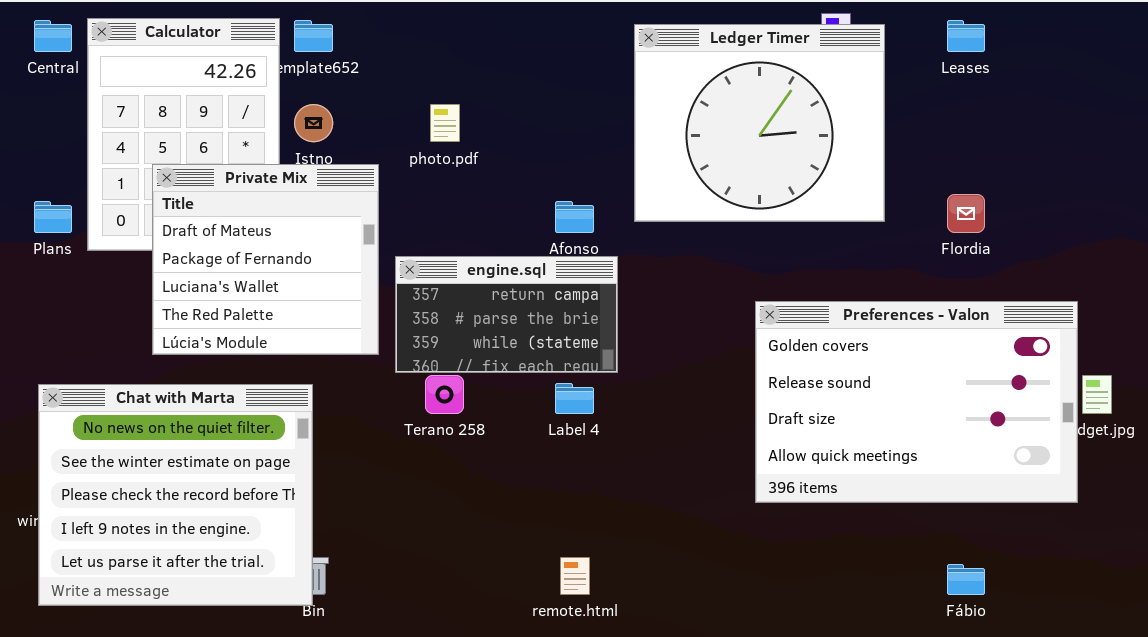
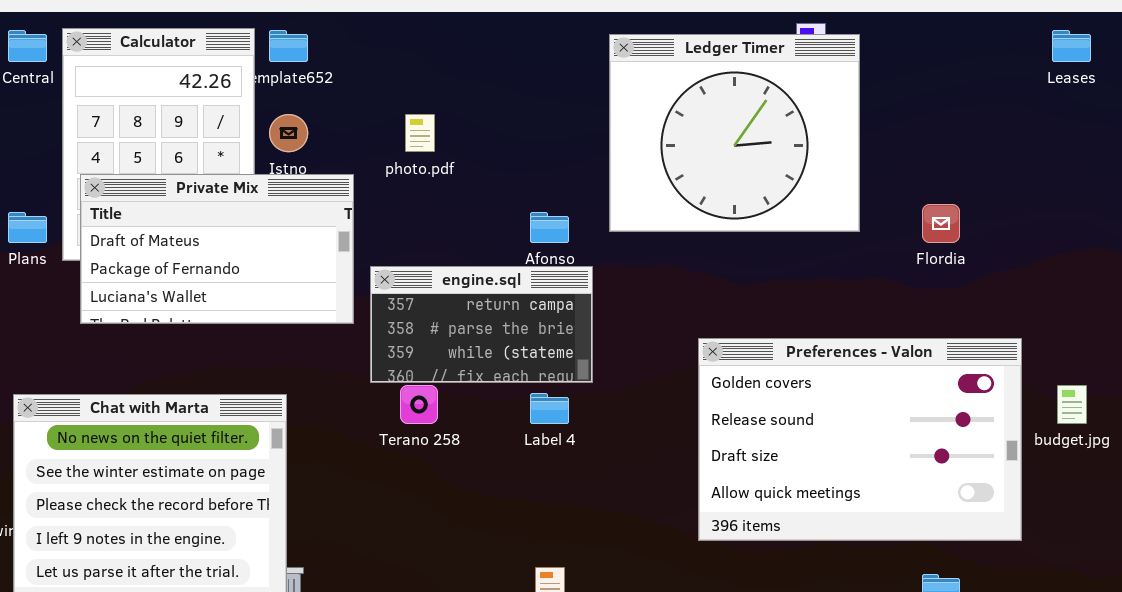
Leases: [947,20,985,52] -> [1052,30,1091,62], moved
Private Mix: [152,164,379,355] -> [80,174,354,324], resized
Preferences - Valon: [755,301,1078,503] -> [698,338,1022,541], moved

